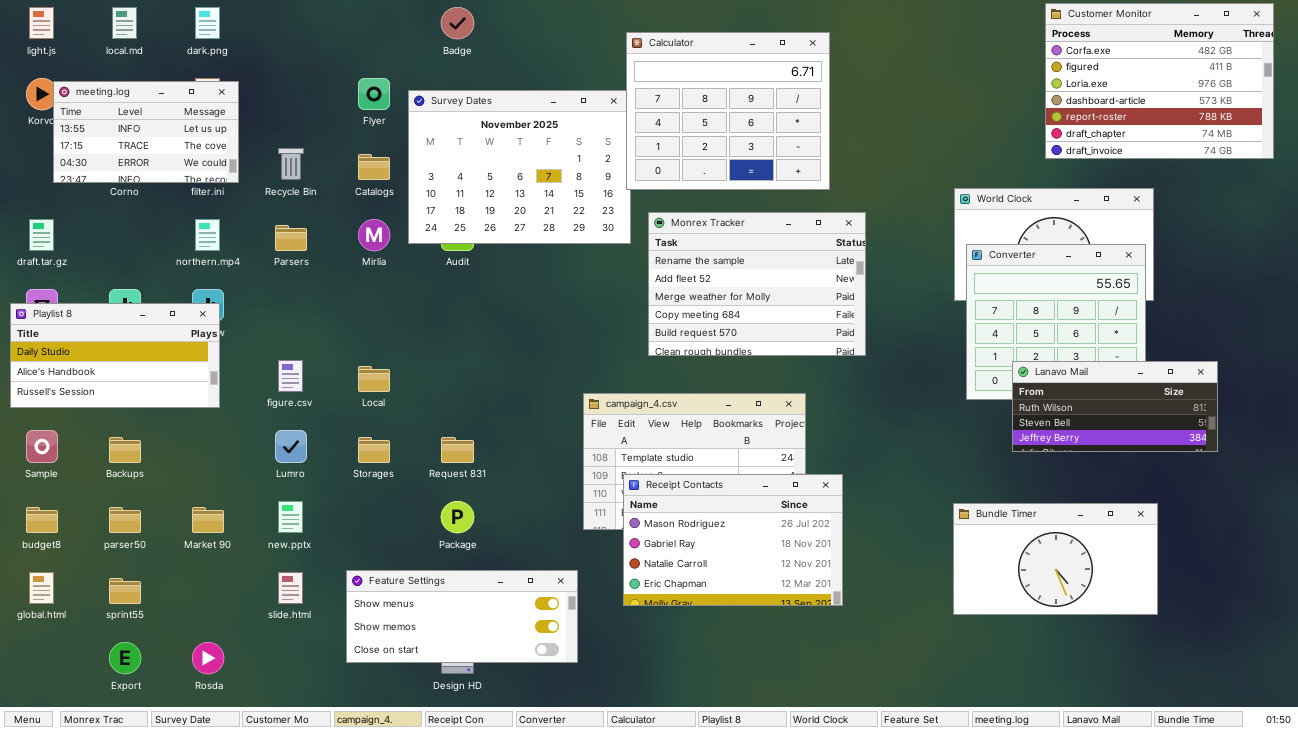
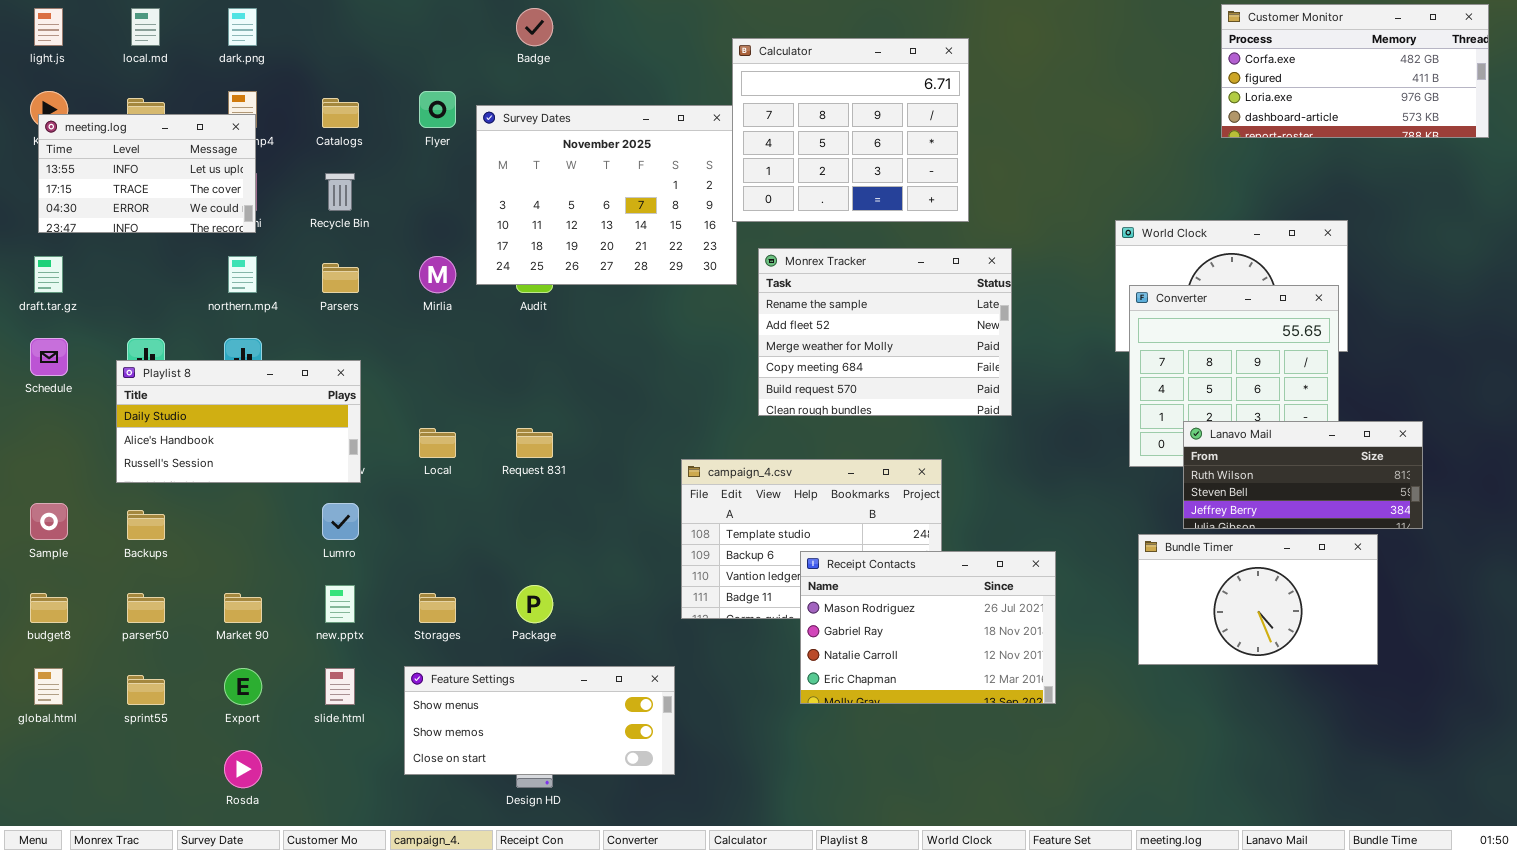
Customer Monitor: [1045,3,1274,159] -> [1221,4,1489,138], resized
meeting.log: [53,81,239,183] -> [38,114,256,233], moved
Catalogs: [358,154,390,180] -> [322,98,359,128], moved
Playlist 8: [10,303,220,408] -> [116,360,361,483], moved
Storages: [358,437,390,463] -> [419,593,456,623], moved
Request 831: [441,437,474,463] -> [516,428,553,458], moved
Receipt Contacts: [623,474,843,606] -> [800,551,1056,704], moved
Bundle Timer: [953,503,1158,615] -> [1138,534,1378,665], moved
Export: [109,642,141,674] -> [224,668,262,705], moved

